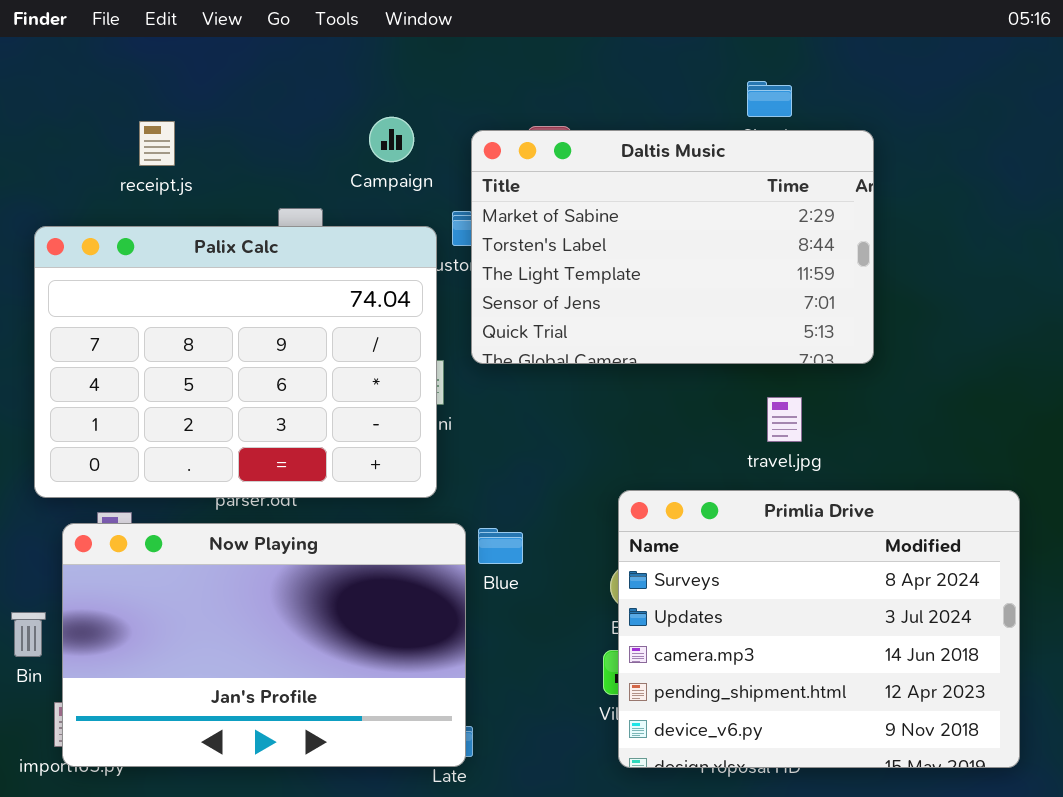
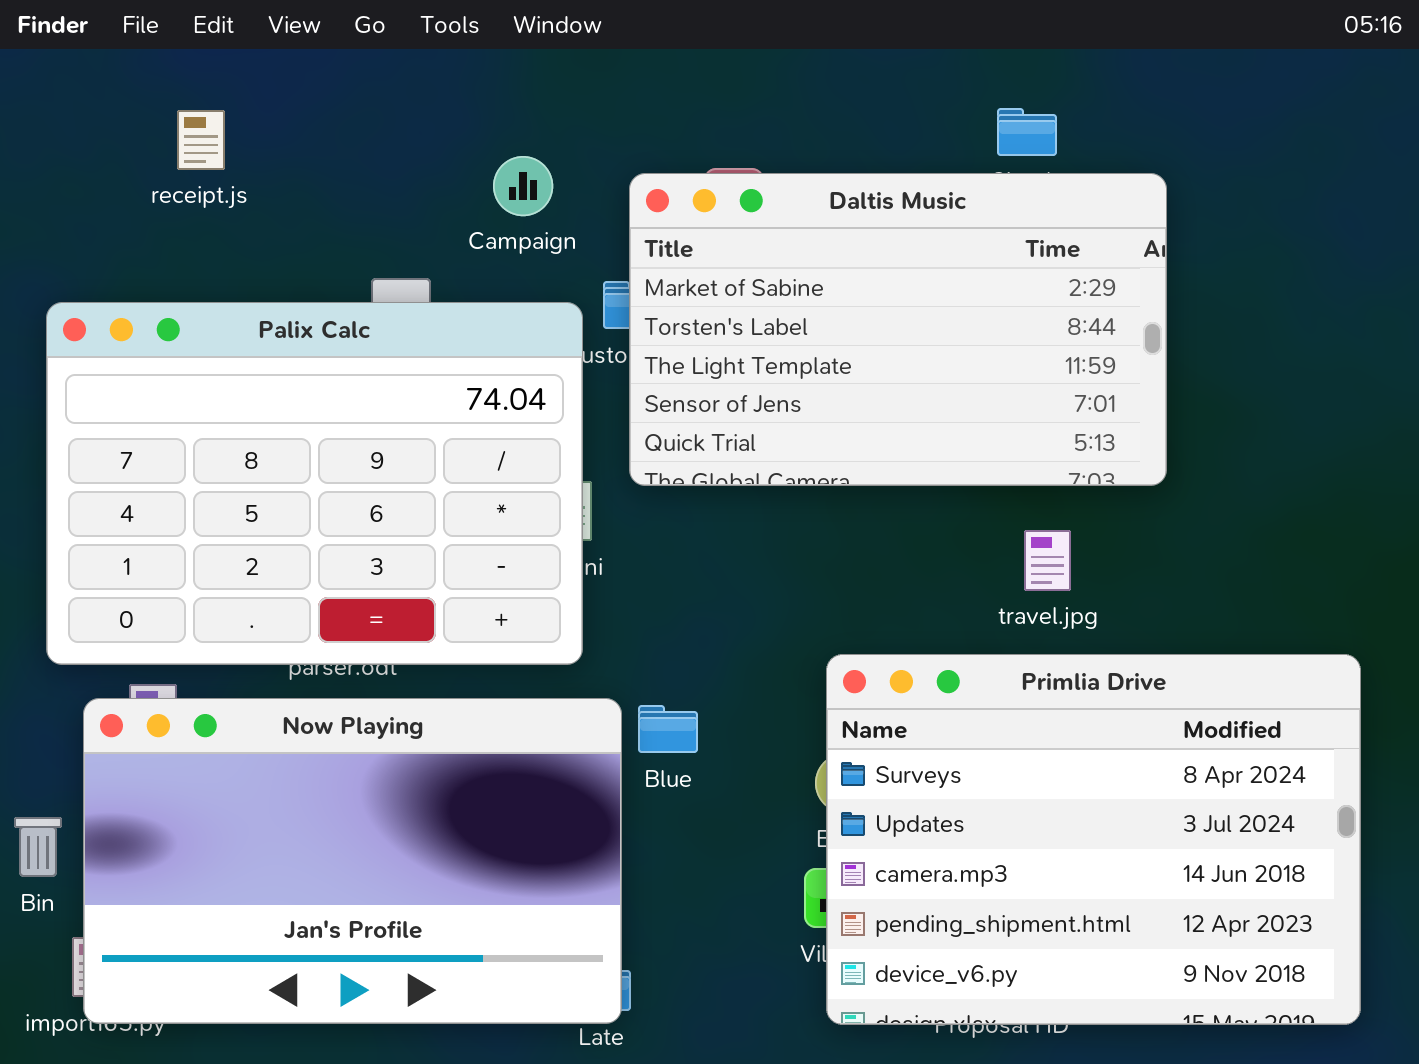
receipt.js: [139,121,175,166] -> [177,110,225,170], moved

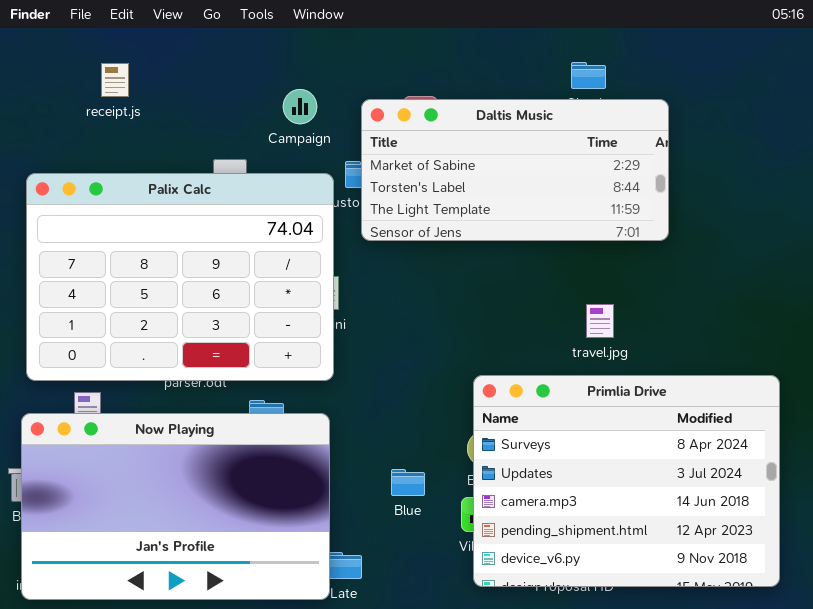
Daltis Music: [629,173,1167,486] -> [361,99,669,241], resized
Now Playing: [83,698,622,1024] -> [21,413,330,600], moved
Blue: [638,705,698,753] -> [391,469,425,496], moved

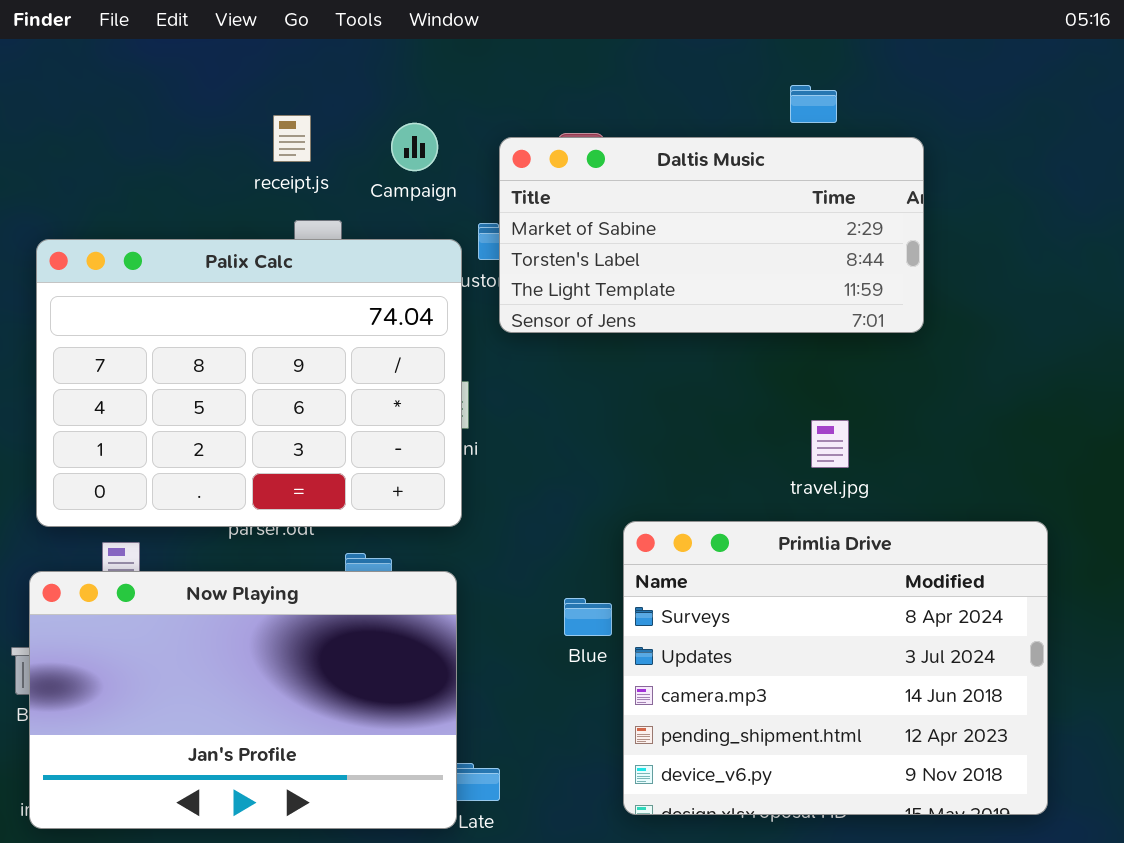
receipt.js: [101,63,129,97] -> [273,115,311,162], moved
Primlia Drive: [473,375,780,587] -> [623,521,1048,815], moved
Blue: [391,469,425,496] -> [564,598,612,636], moved

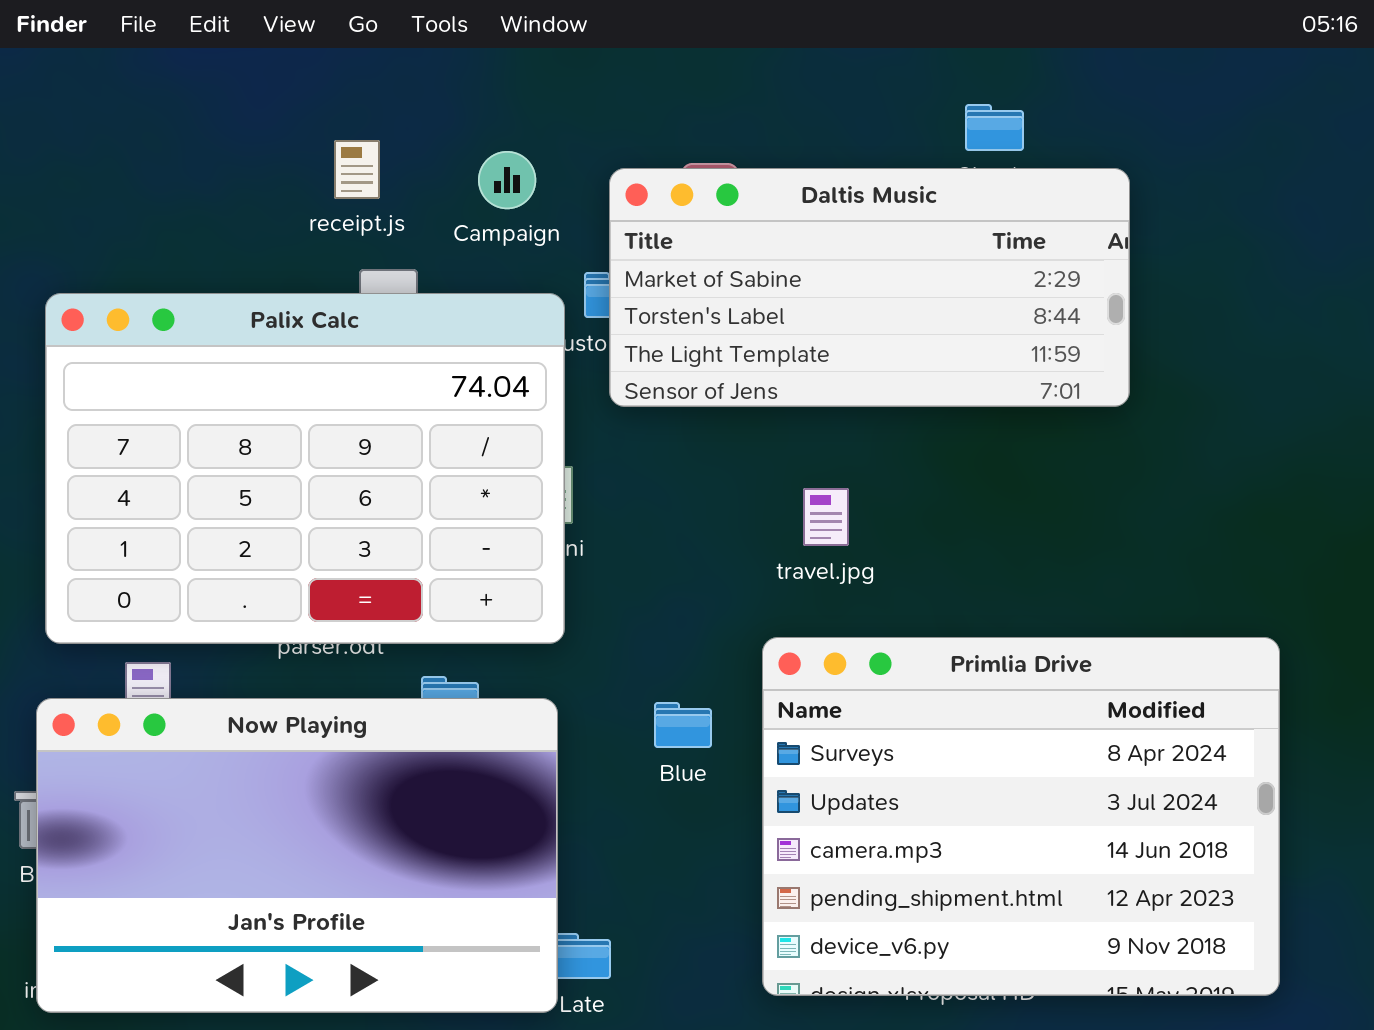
travel.jpg: [811,420,849,468] -> [803,488,849,546], moved
Blue: [564,598,612,636] -> [654,702,712,748], moved

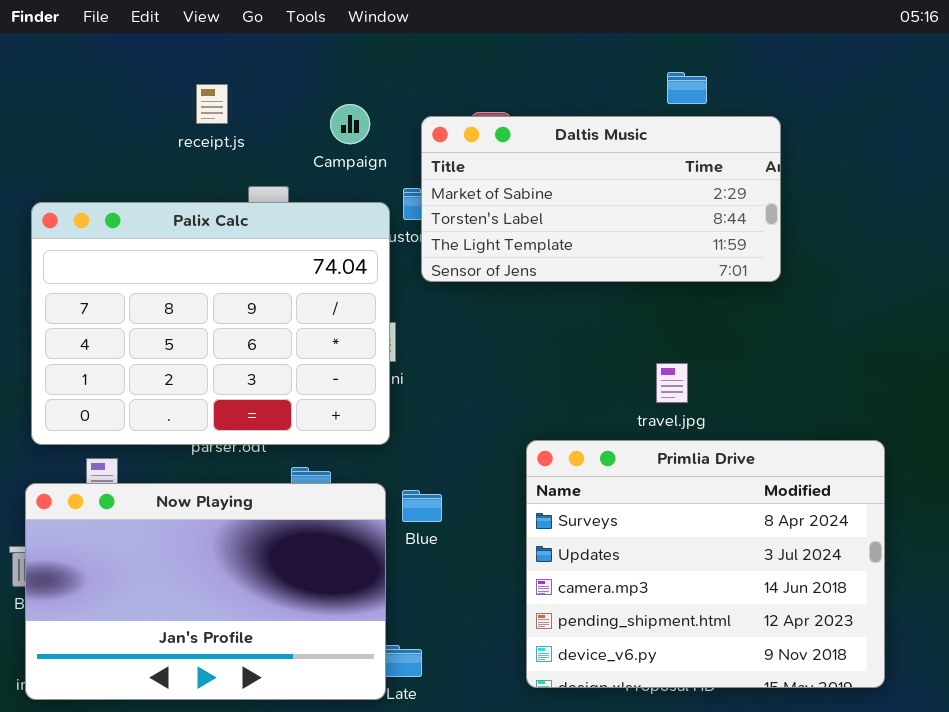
receipt.js: [334,140,380,199] -> [196,84,228,124], moved
travel.jpg: [803,488,849,546] -> [656,363,688,403], moved
Blue: [654,702,712,748] -> [402,490,442,522], moved

